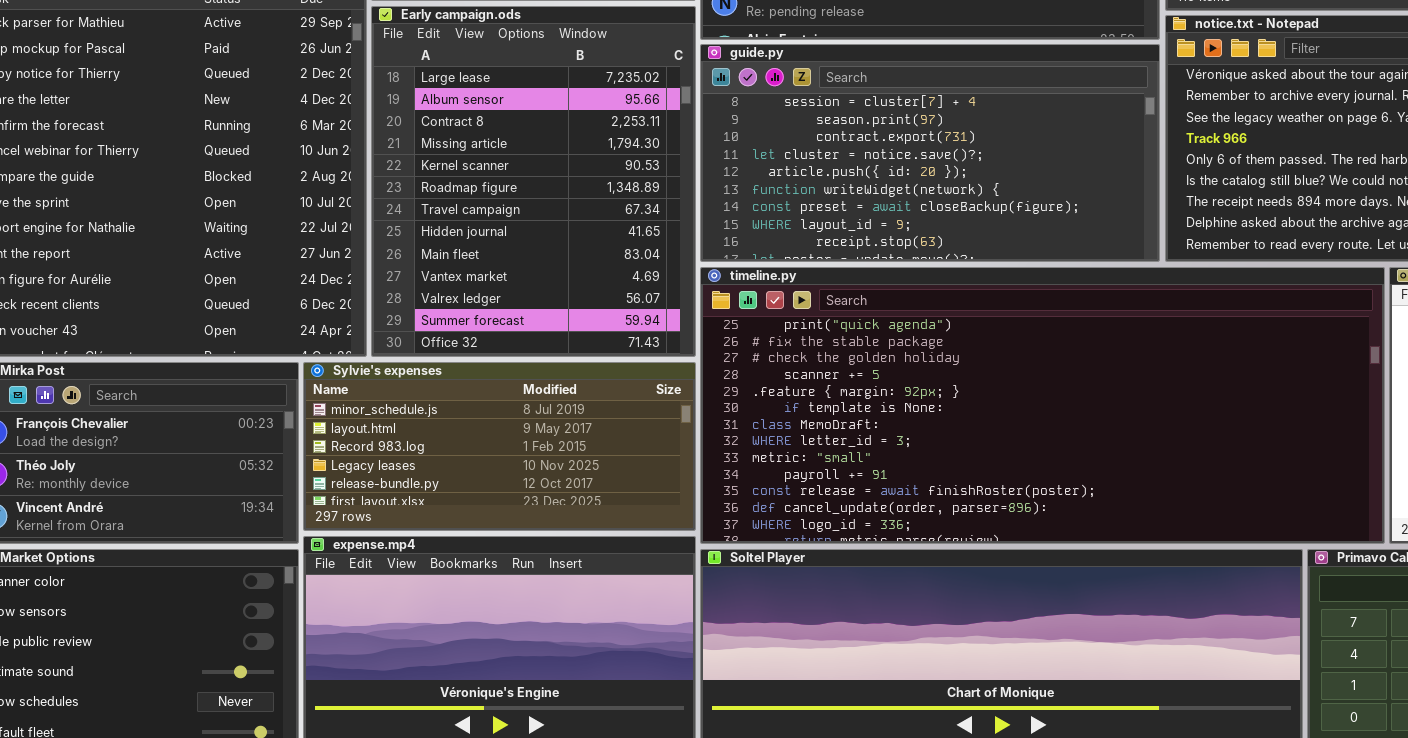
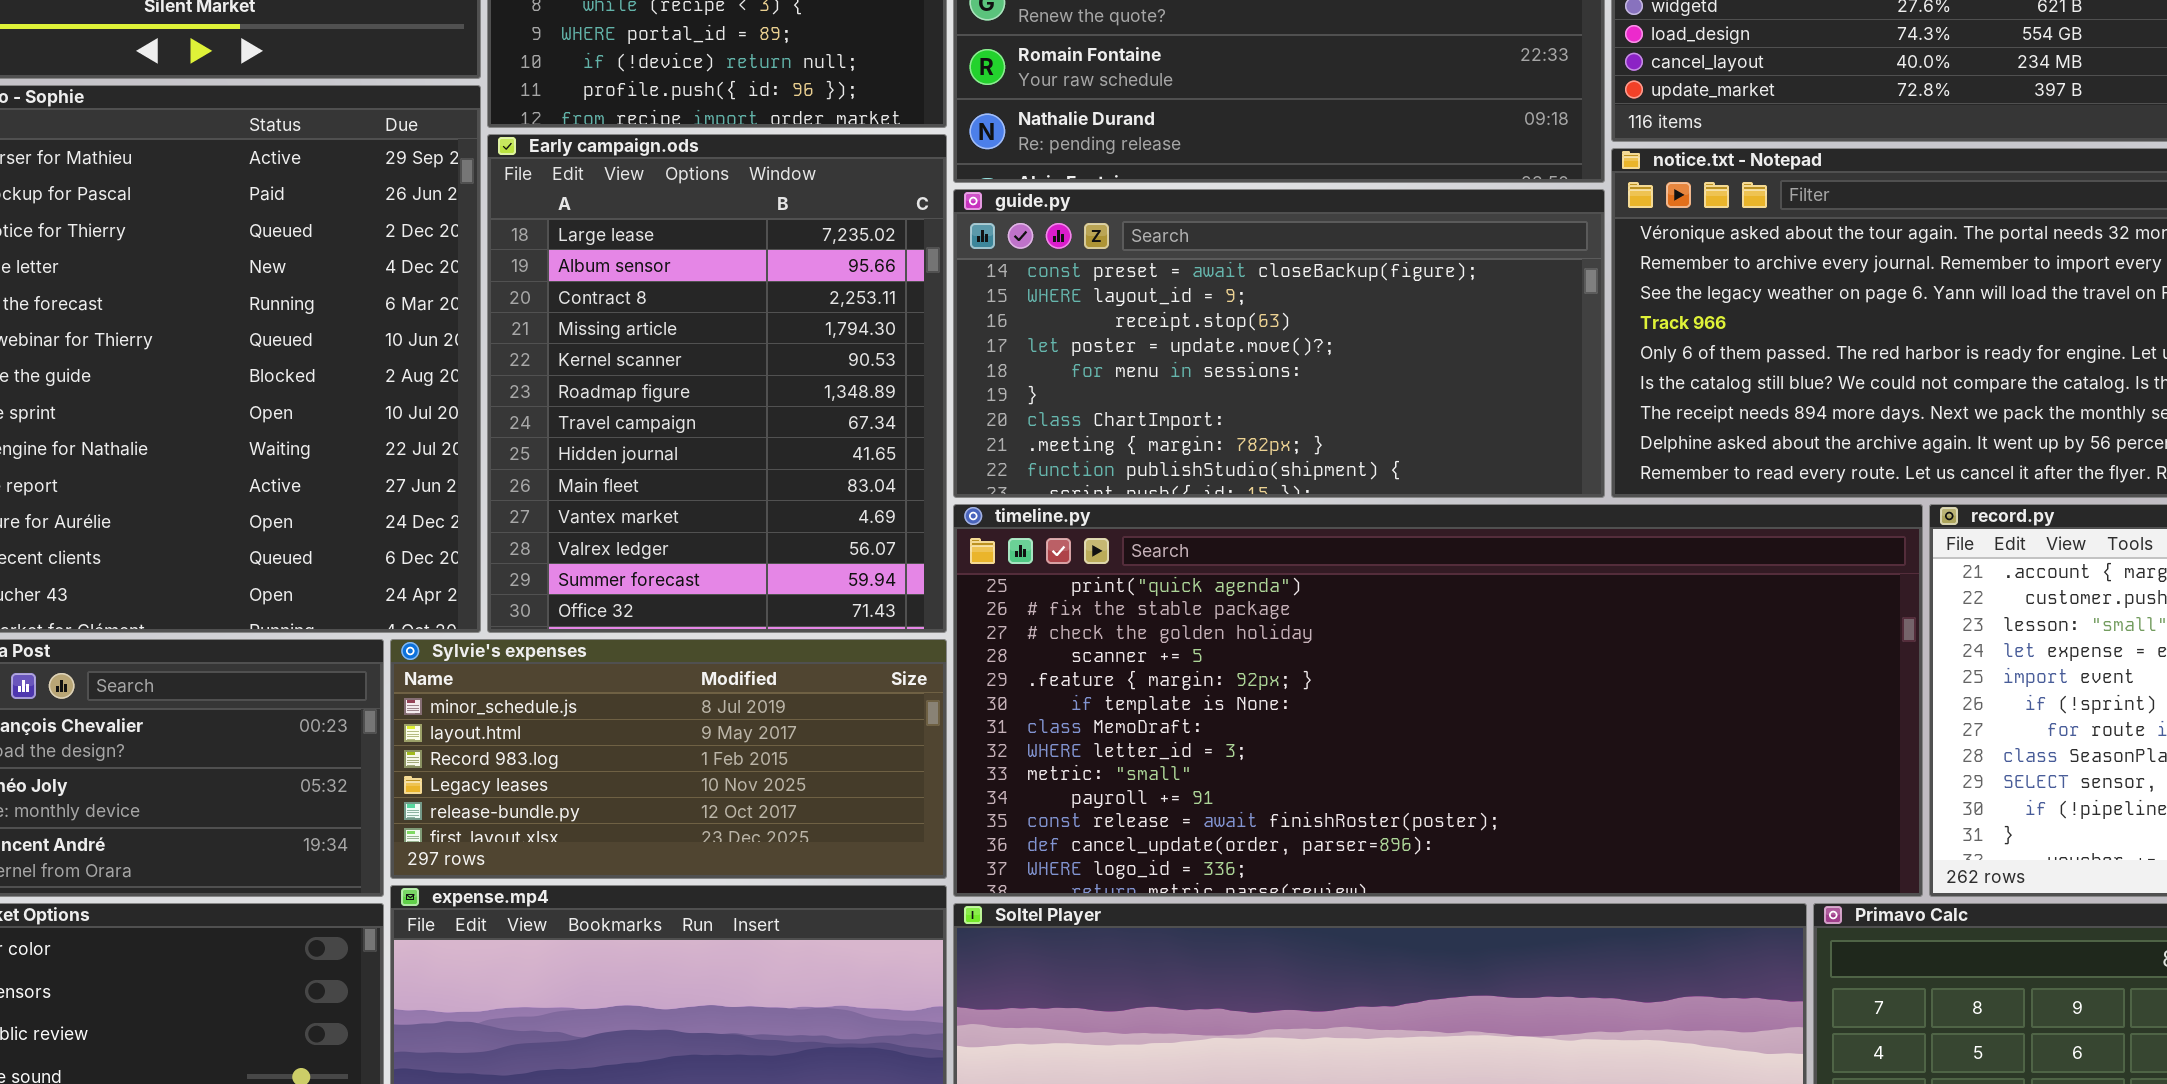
guide.py: [700,44,1160,262] -> [953,189,1605,498], scrolled down 6 rows

